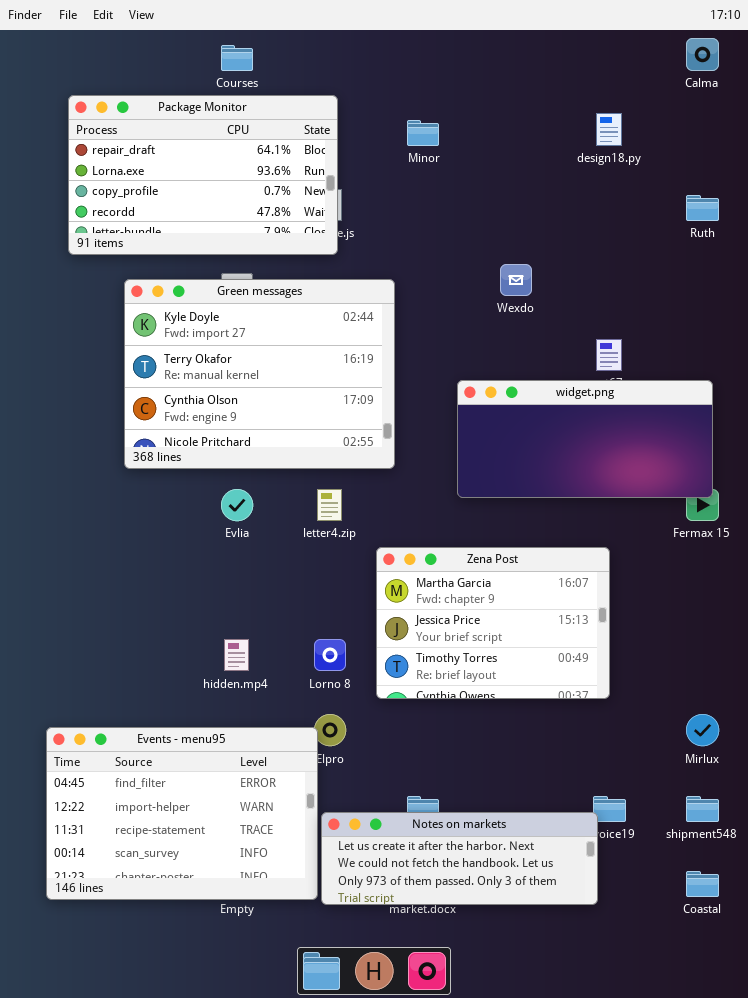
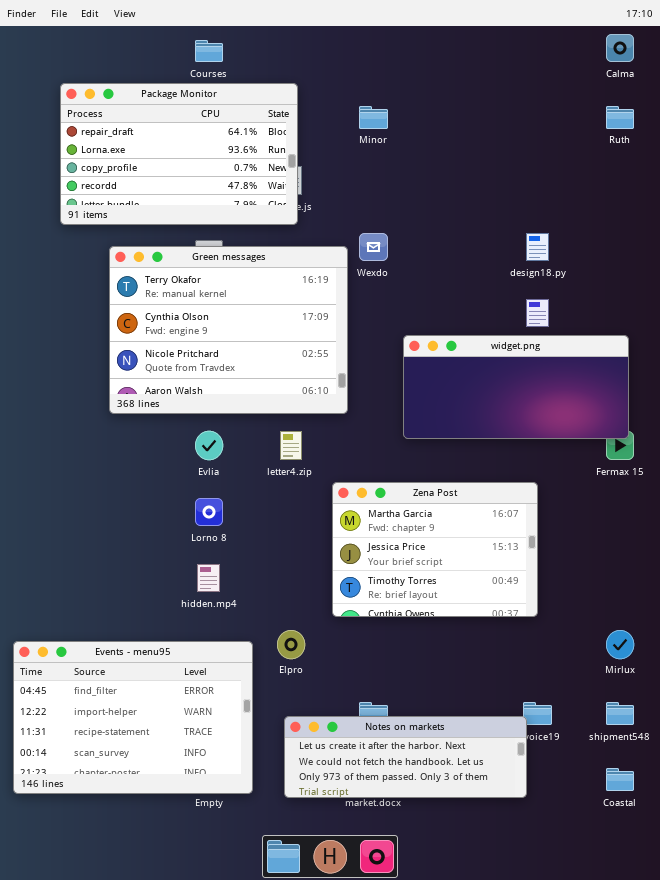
design18.py: [596,113,622,146] -> [526,233,549,261], moved
Ruth: [686,195,719,221] -> [606,106,634,129], moved
Wexdo: [500,264,532,296] -> [359,233,388,261], moved
Green messages: [124,279,395,469] -> [109,246,348,414], scrolled down 1 row
Lorno 8: [314,639,346,671] -> [195,498,223,526], moved
Events - menu95: [46,727,318,900] -> [13,641,253,794], moved

